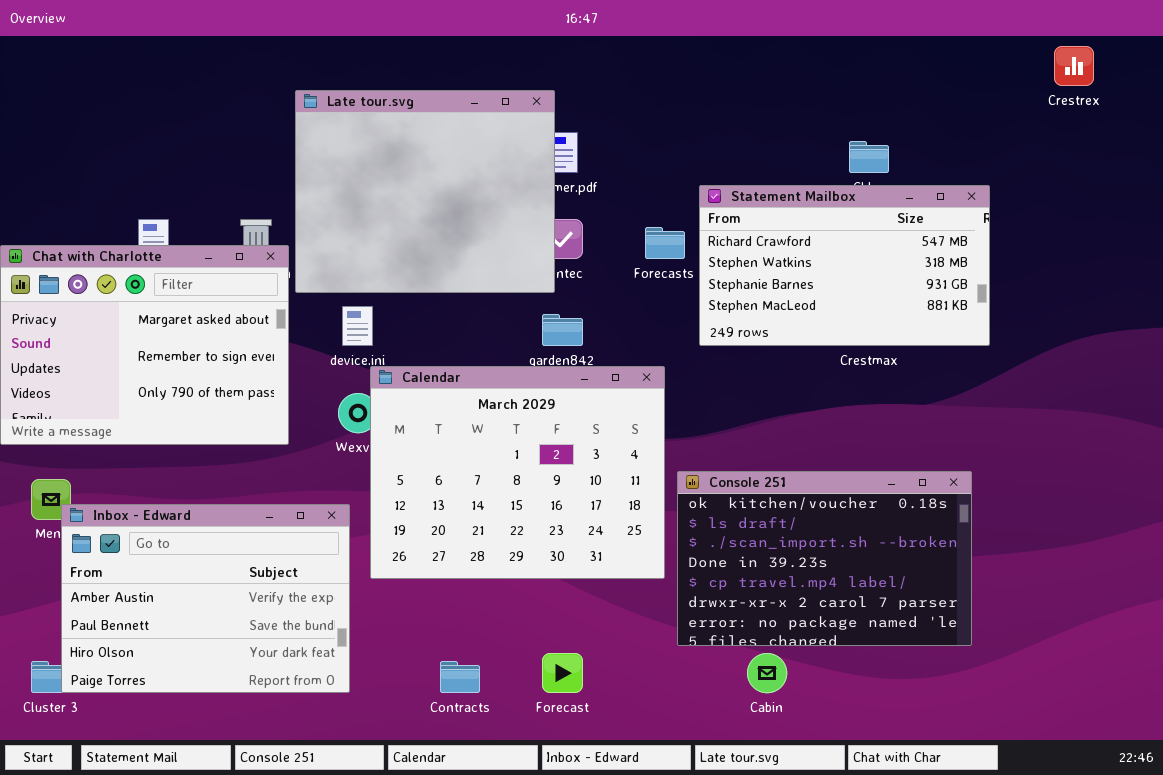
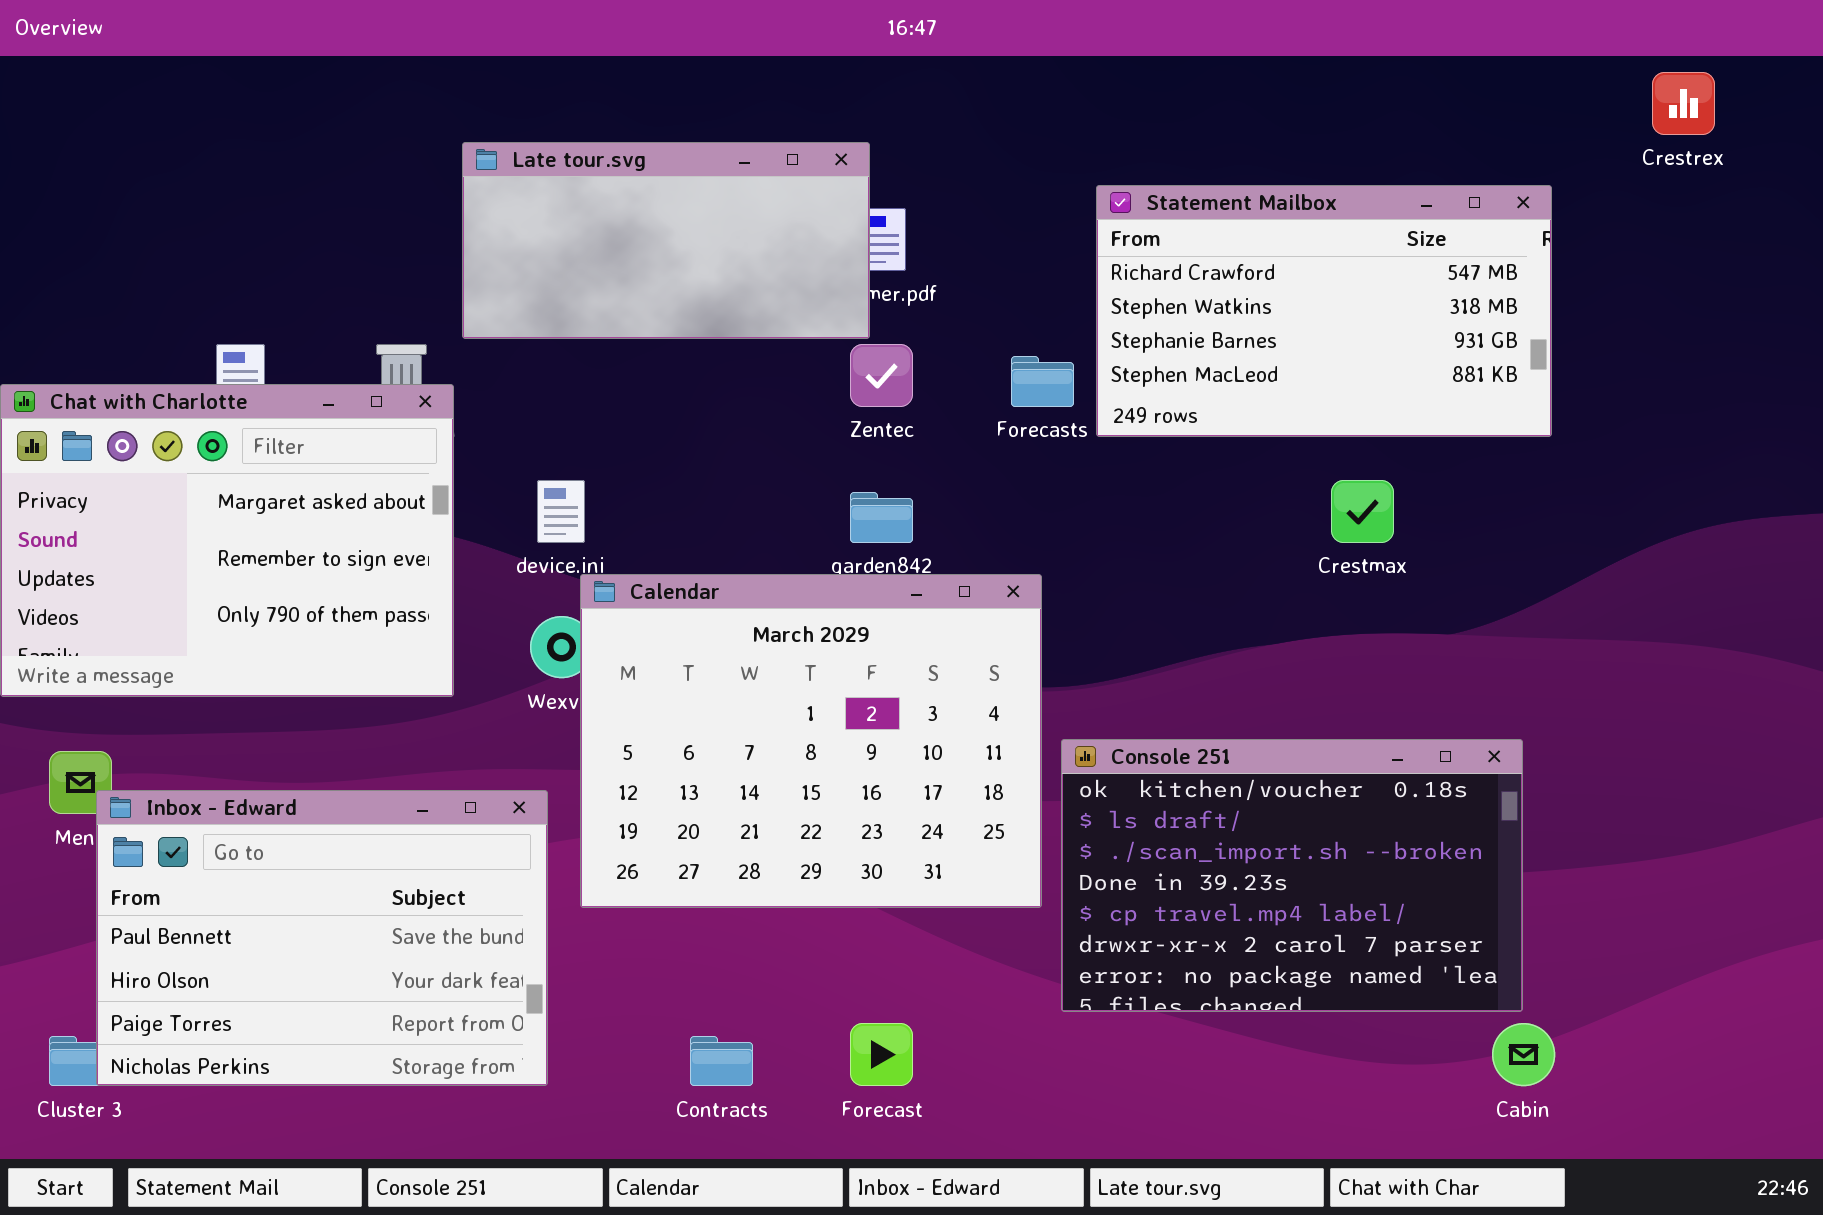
Late tour.svg: [295,90,555,293] -> [462,142,870,339], resized
Statement Mailbox: [699,185,990,346] -> [1096,185,1552,437], moved
Inbox - Edward: [61,504,350,693] -> [96,790,548,1086], scrolled down 1 row
Cabin: [747,653,787,693] -> [1492,1023,1555,1086], moved

